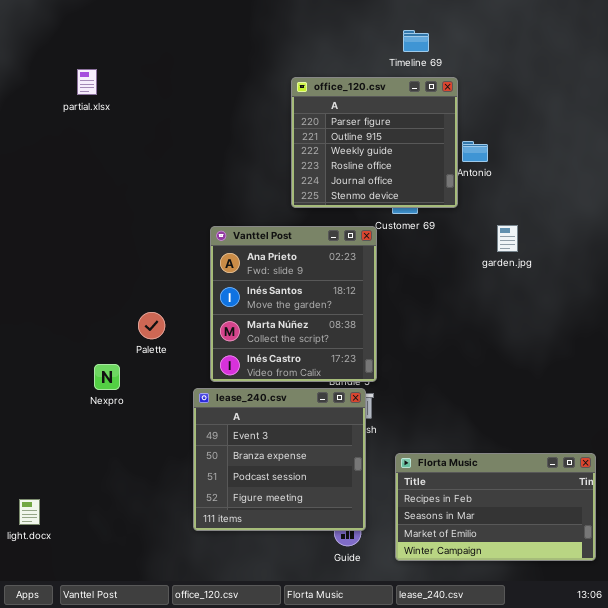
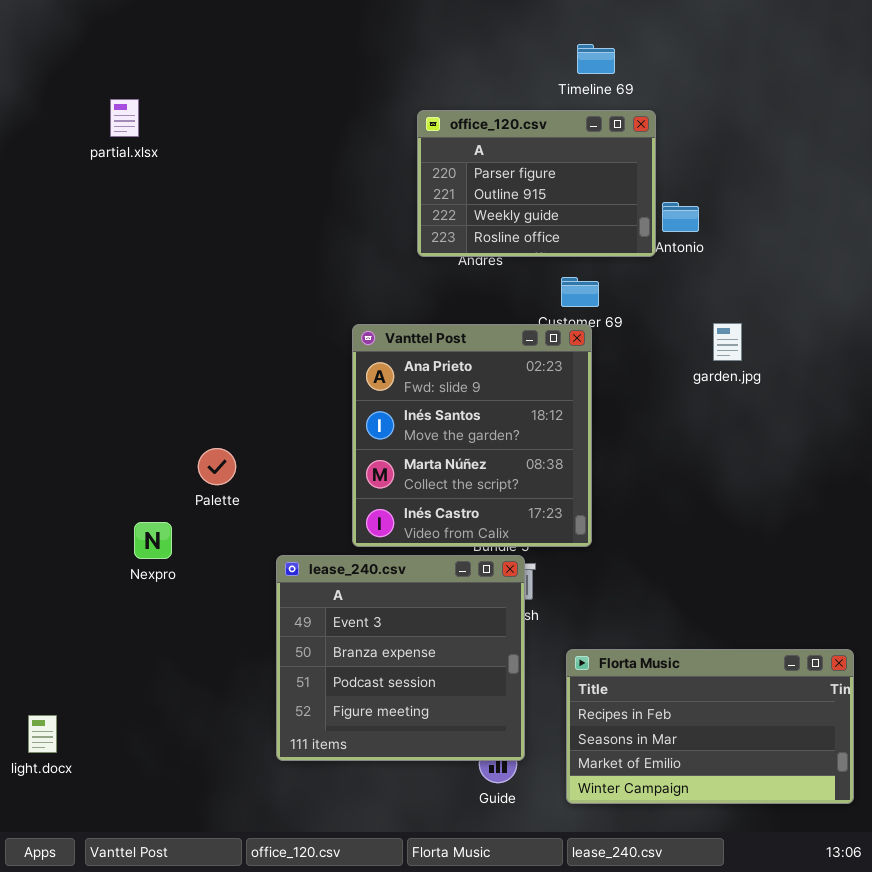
office_120.csv: [291,77,458,208] -> [417,110,656,257], resized
Vanttel Post: [210,226,377,382] -> [352,324,592,547], moved

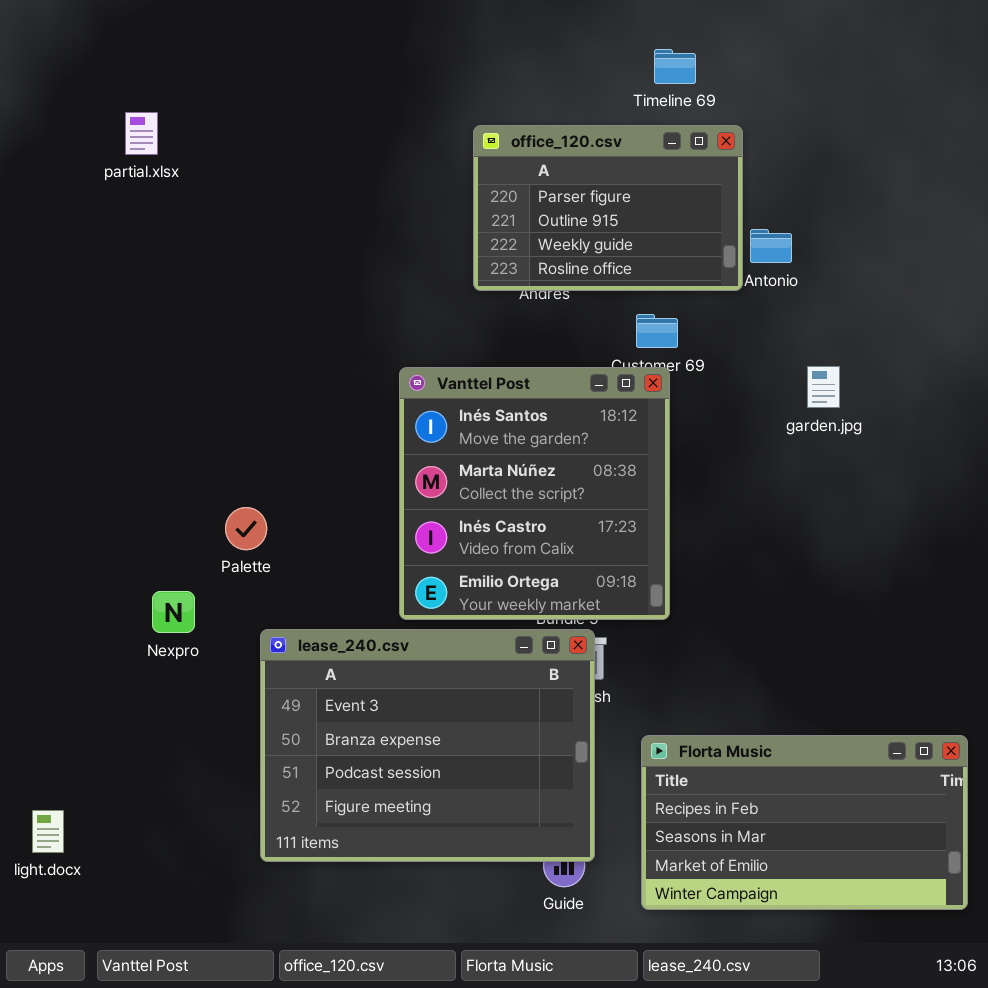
Vanttel Post: [352,324,592,547] -> [399,367,670,620], scrolled down 1 row
lease_240.csv: [276,555,525,761] -> [260,629,595,862], resized

